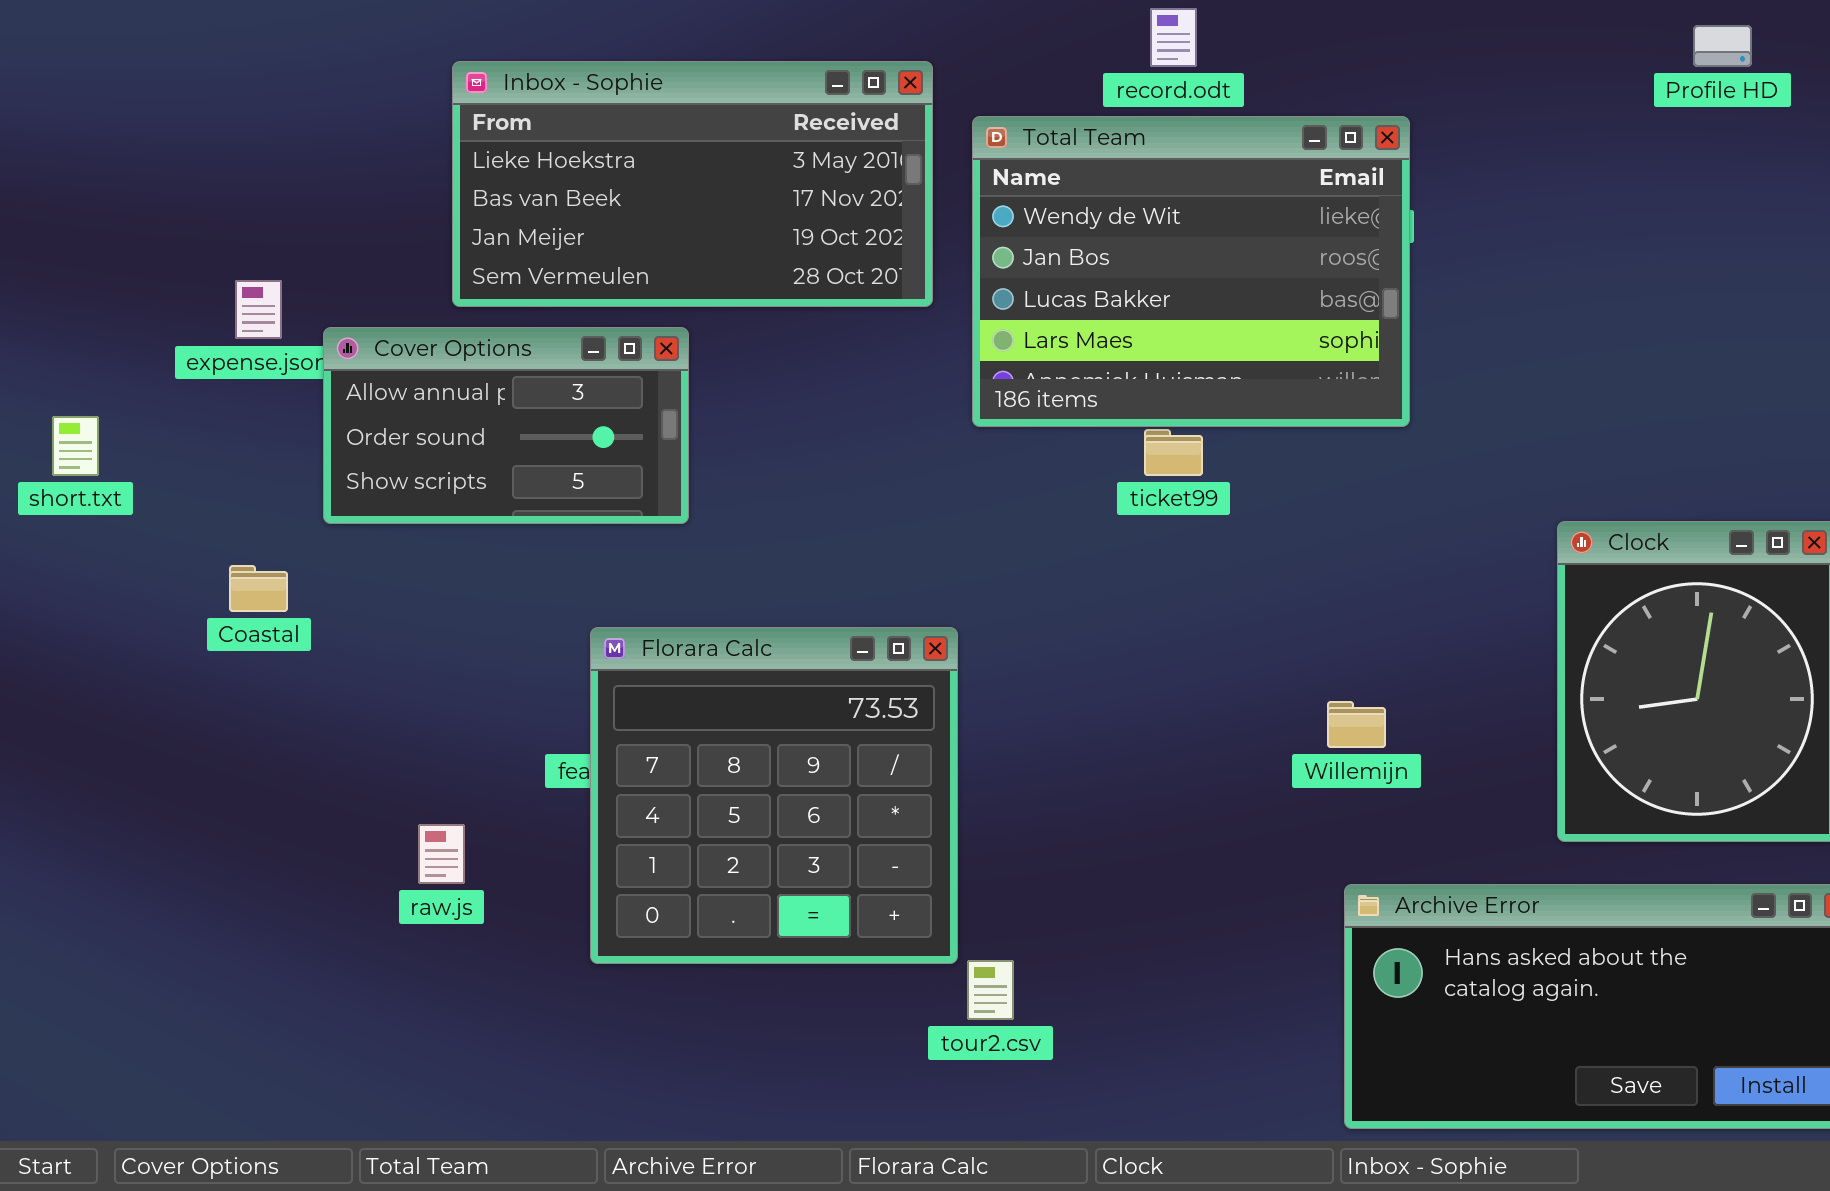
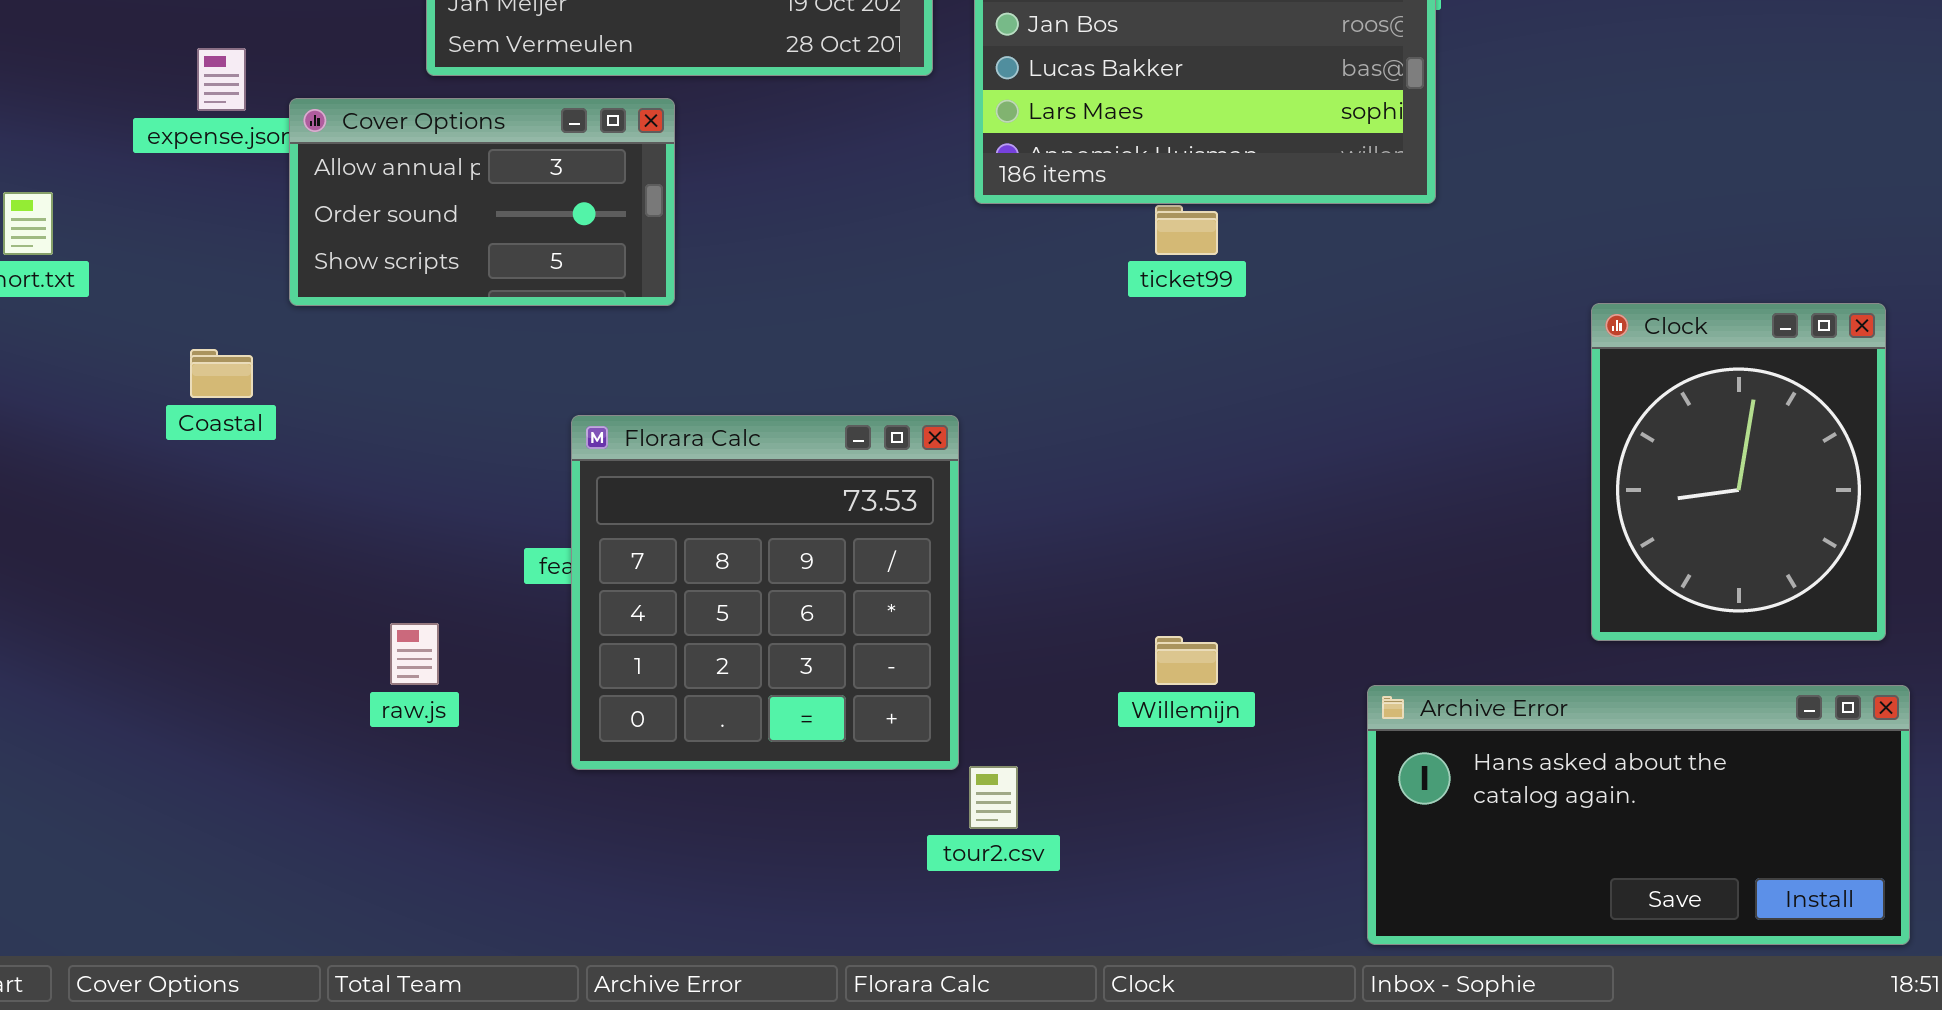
Willemijn: [1327,701,1386,748] -> [1155,636,1218,685], moved

